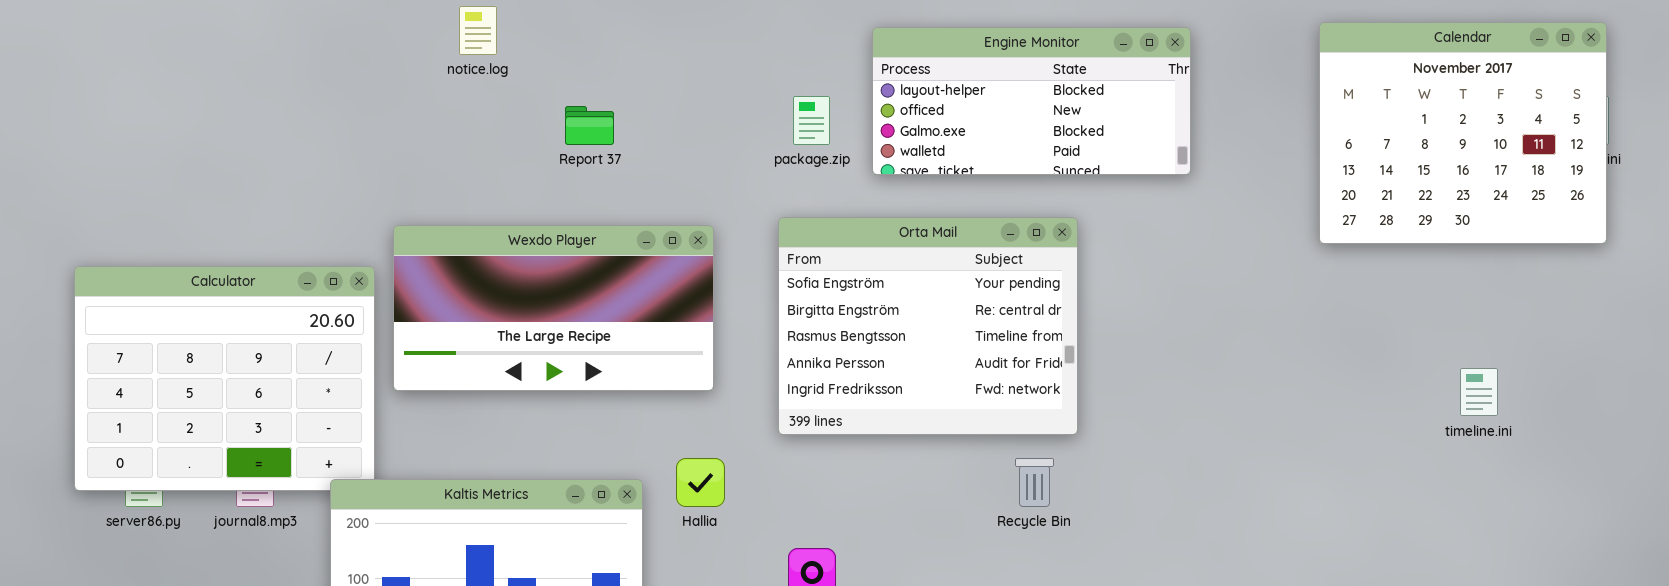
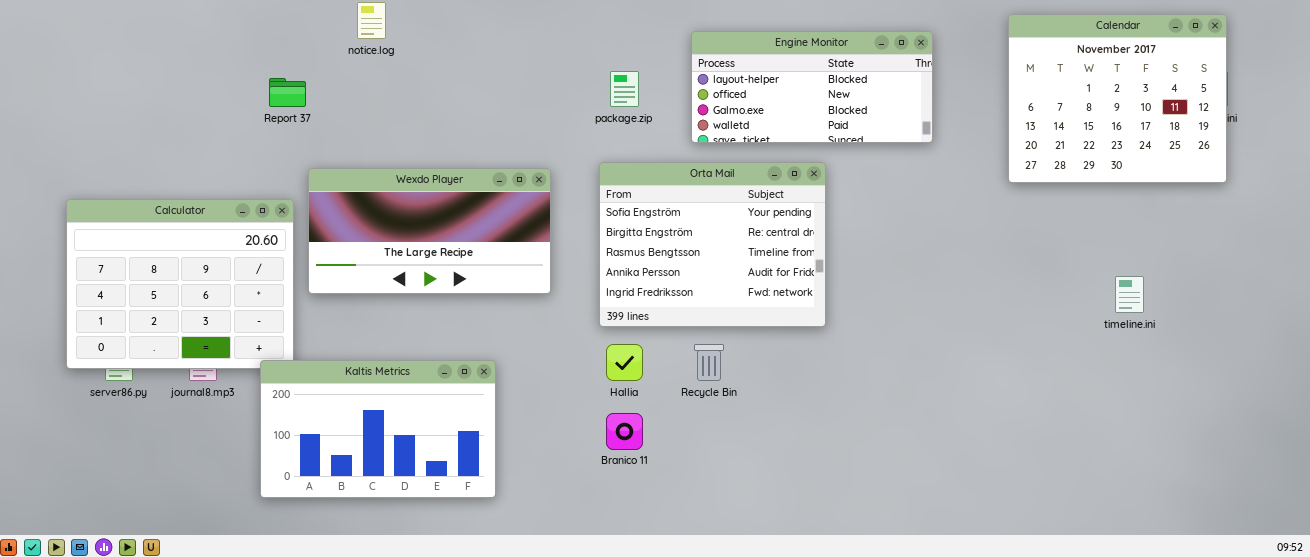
Engine Monitor: [872,27,1191,175] -> [691,31,933,143], moved
Report 37: [565,106,614,145] -> [269,78,306,107], moved
Hallia: [676,458,725,507] -> [606,344,643,381], moved
Recycle Bin: [1015,458,1054,507] -> [694,344,724,381], moved

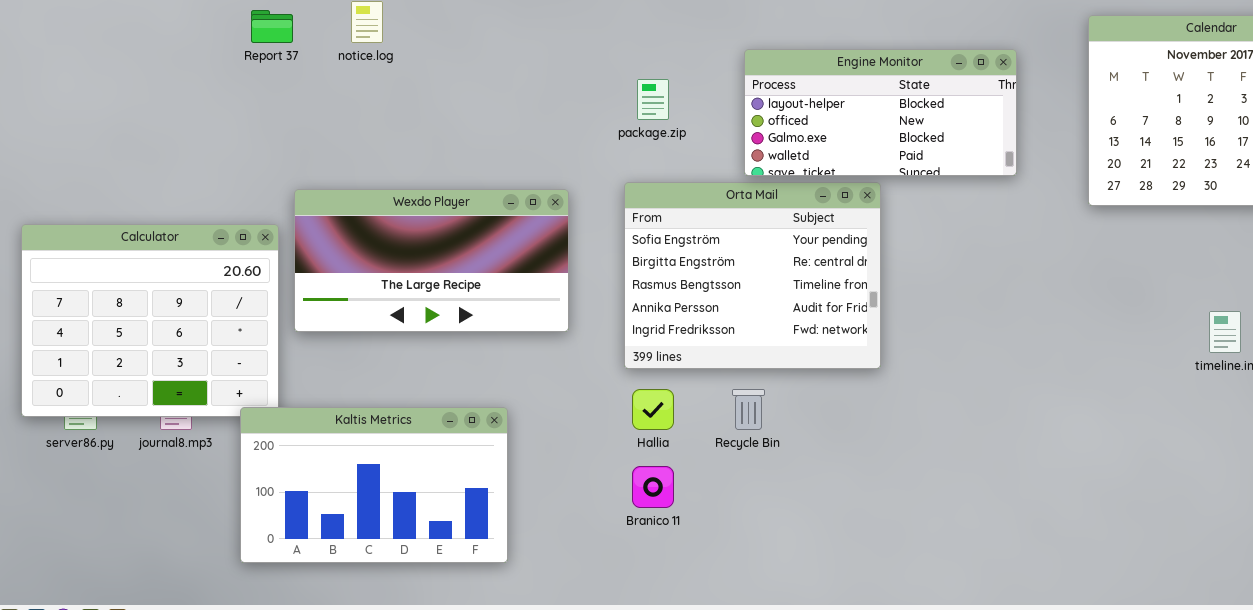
Engine Monitor: [691,31,933,143] -> [744,49,1017,176], moved
Report 37: [269,78,306,107] -> [251,10,293,43], moved

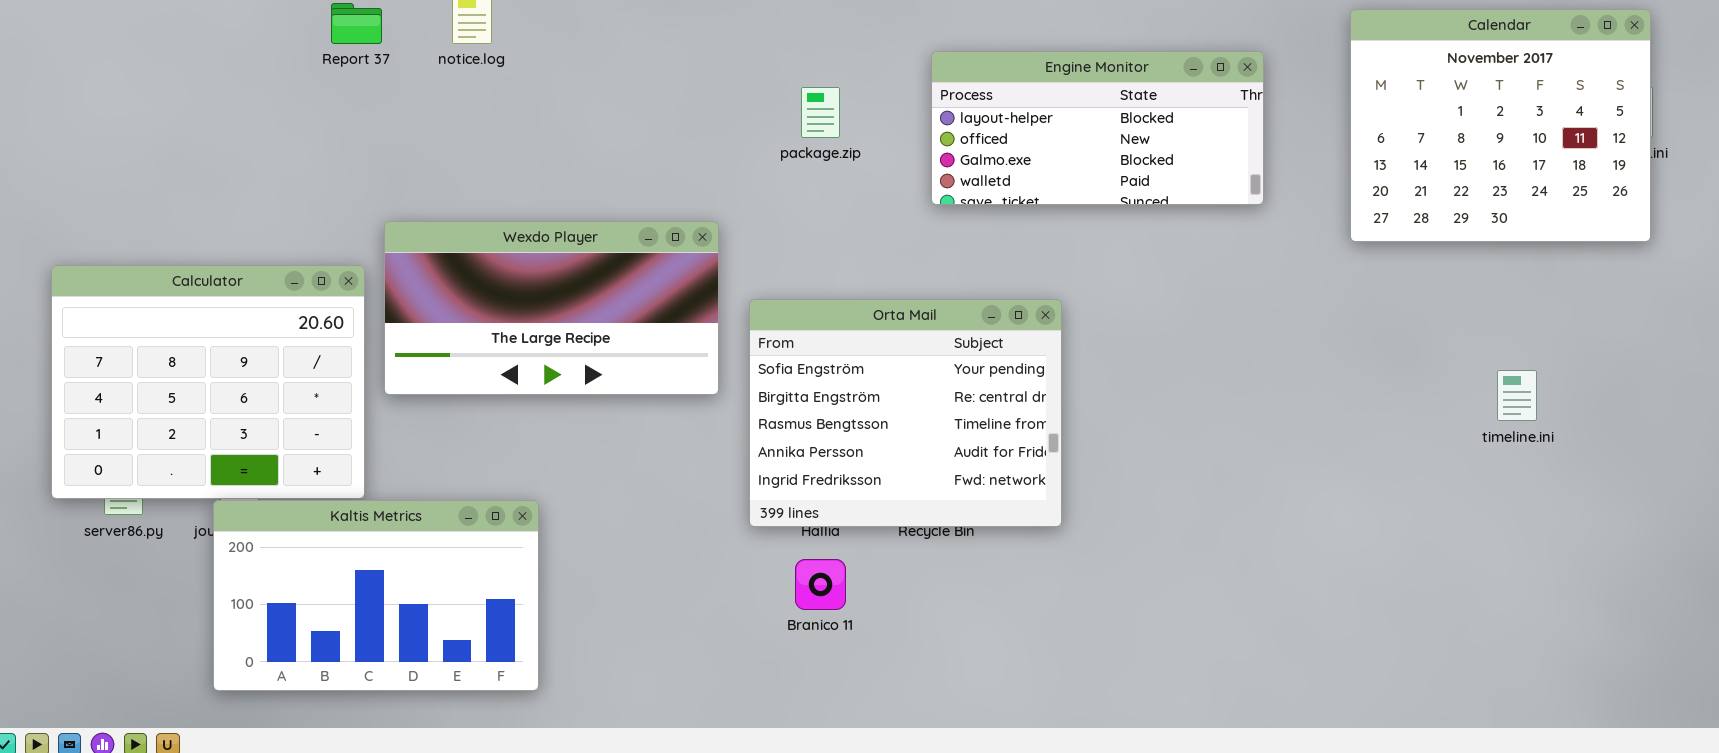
Orta Mail: [624,182,881,369] -> [749,299,1062,527], moved
Kaltis Metrics: [240,407,508,563] -> [213,500,539,691], moved

